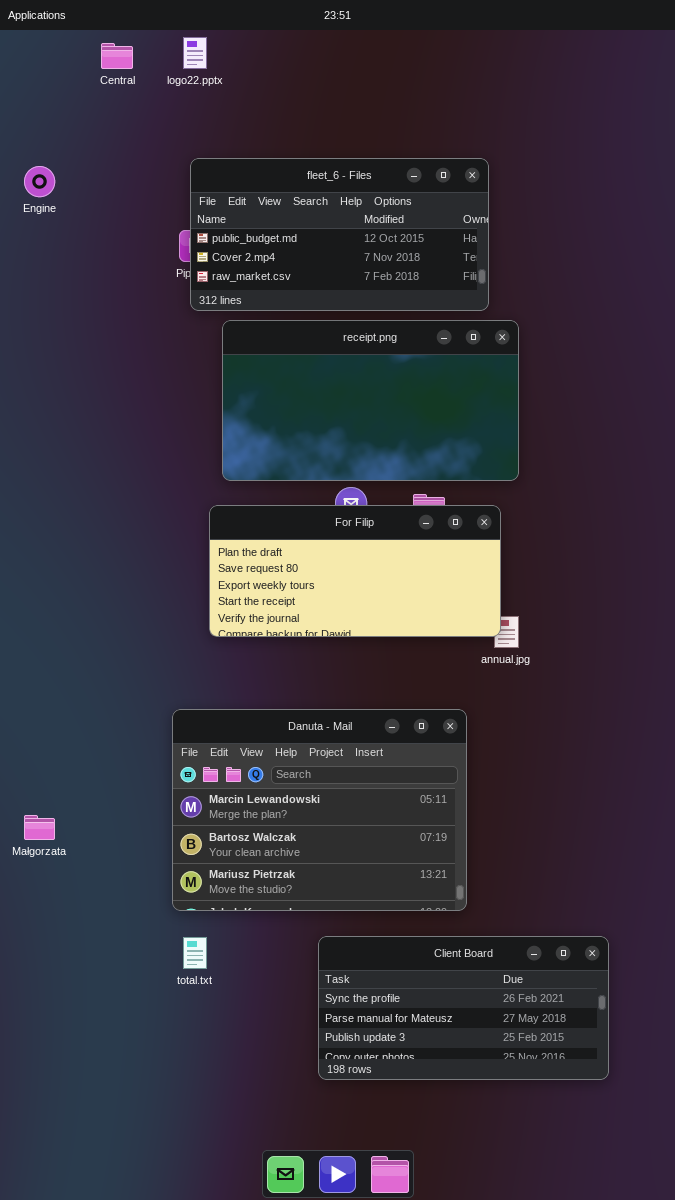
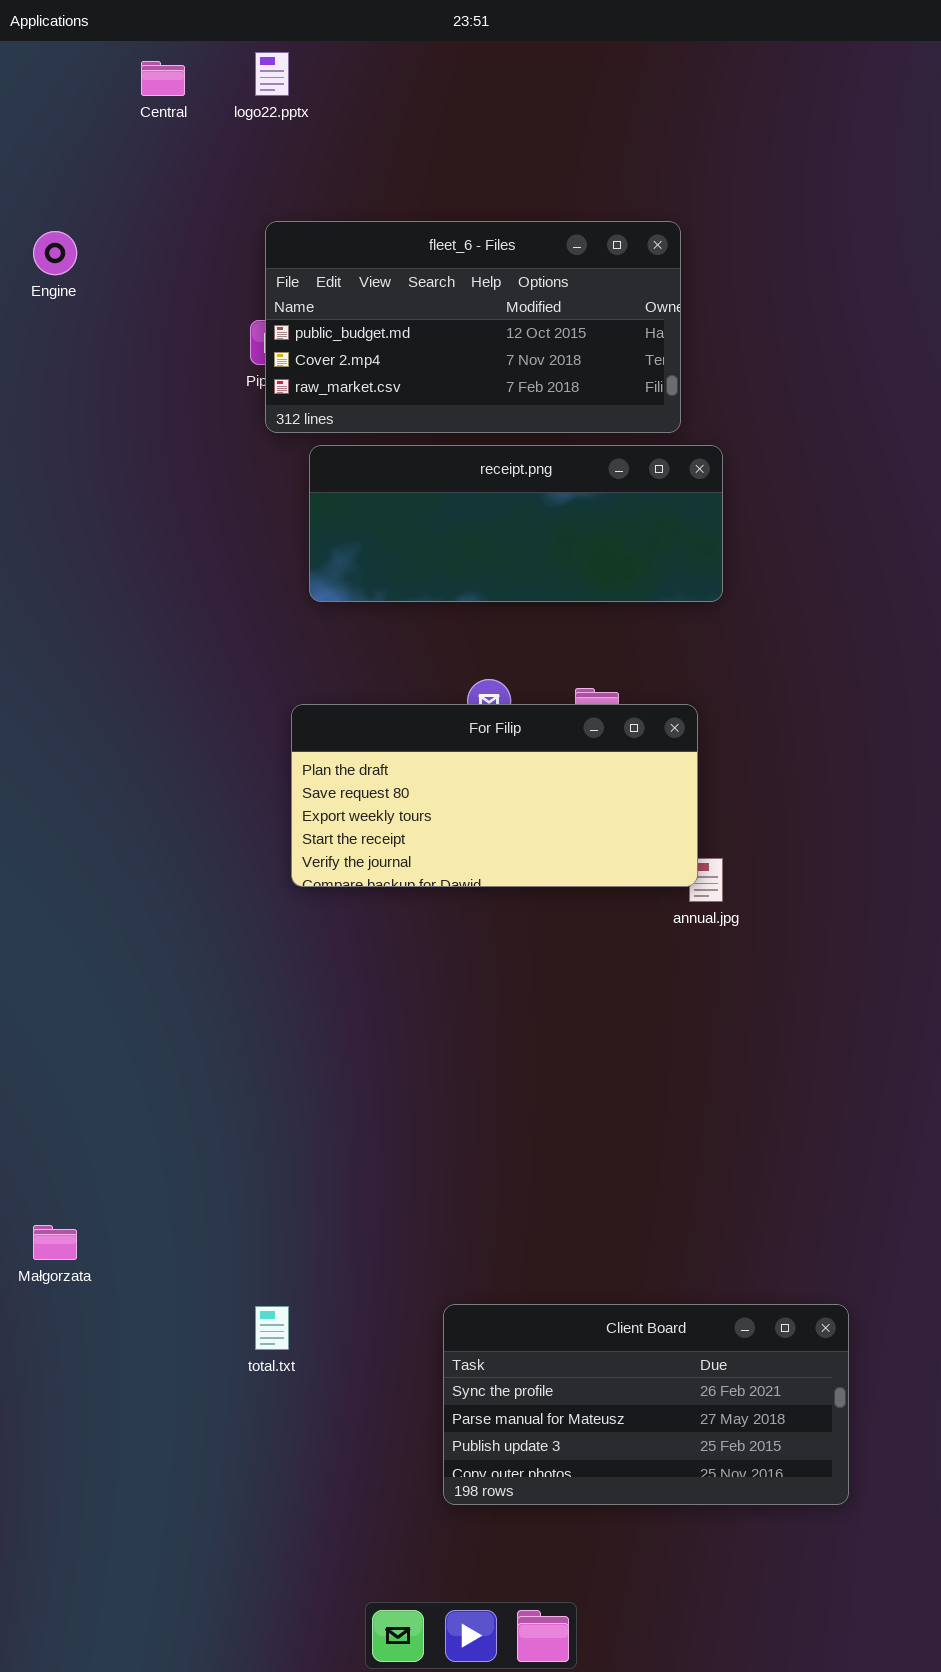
receipt.png: [222,320,519,481] -> [309,445,723,602], resized
Danuta - Mail: [172,709,467,911] -> none, closed
Małgorzata: [24,815,55,840] -> [33,1225,77,1260], moved

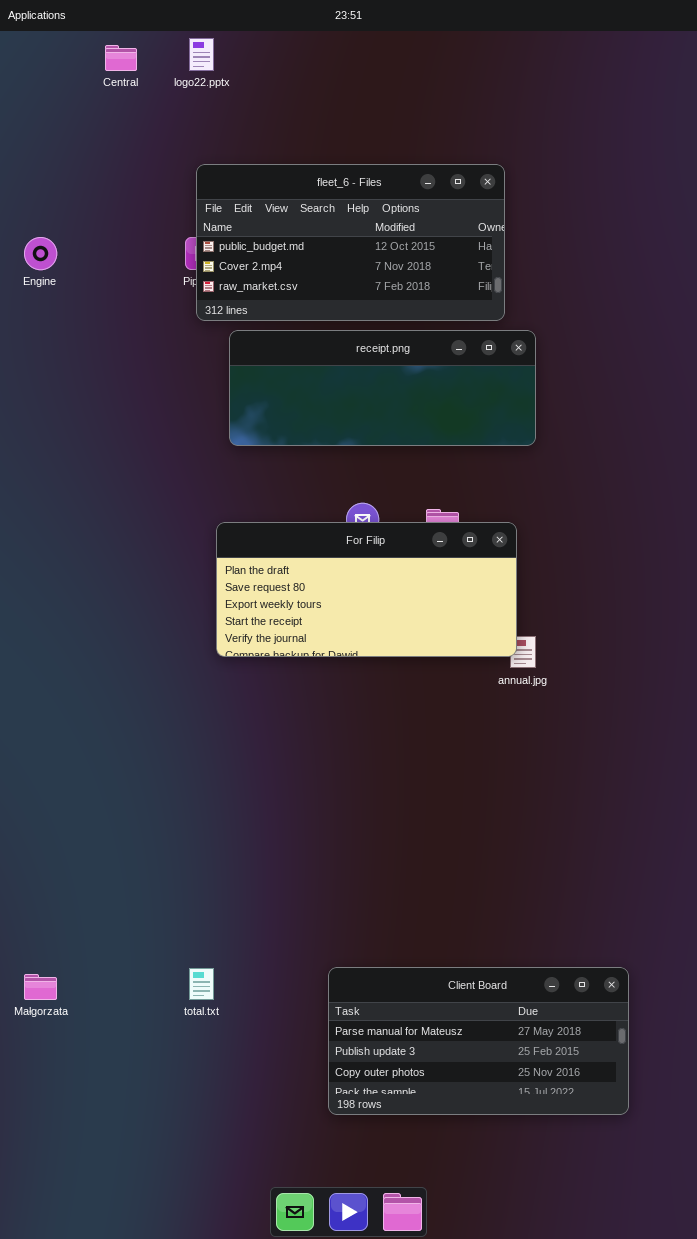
Engine: [33,231,77,275] -> [24,237,57,270], moved
Małgorzata: [33,1225,77,1260] -> [24,974,57,1000], moved
Client Board: [443,1304,849,1505] -> [328,967,629,1115], scrolled down 1 row

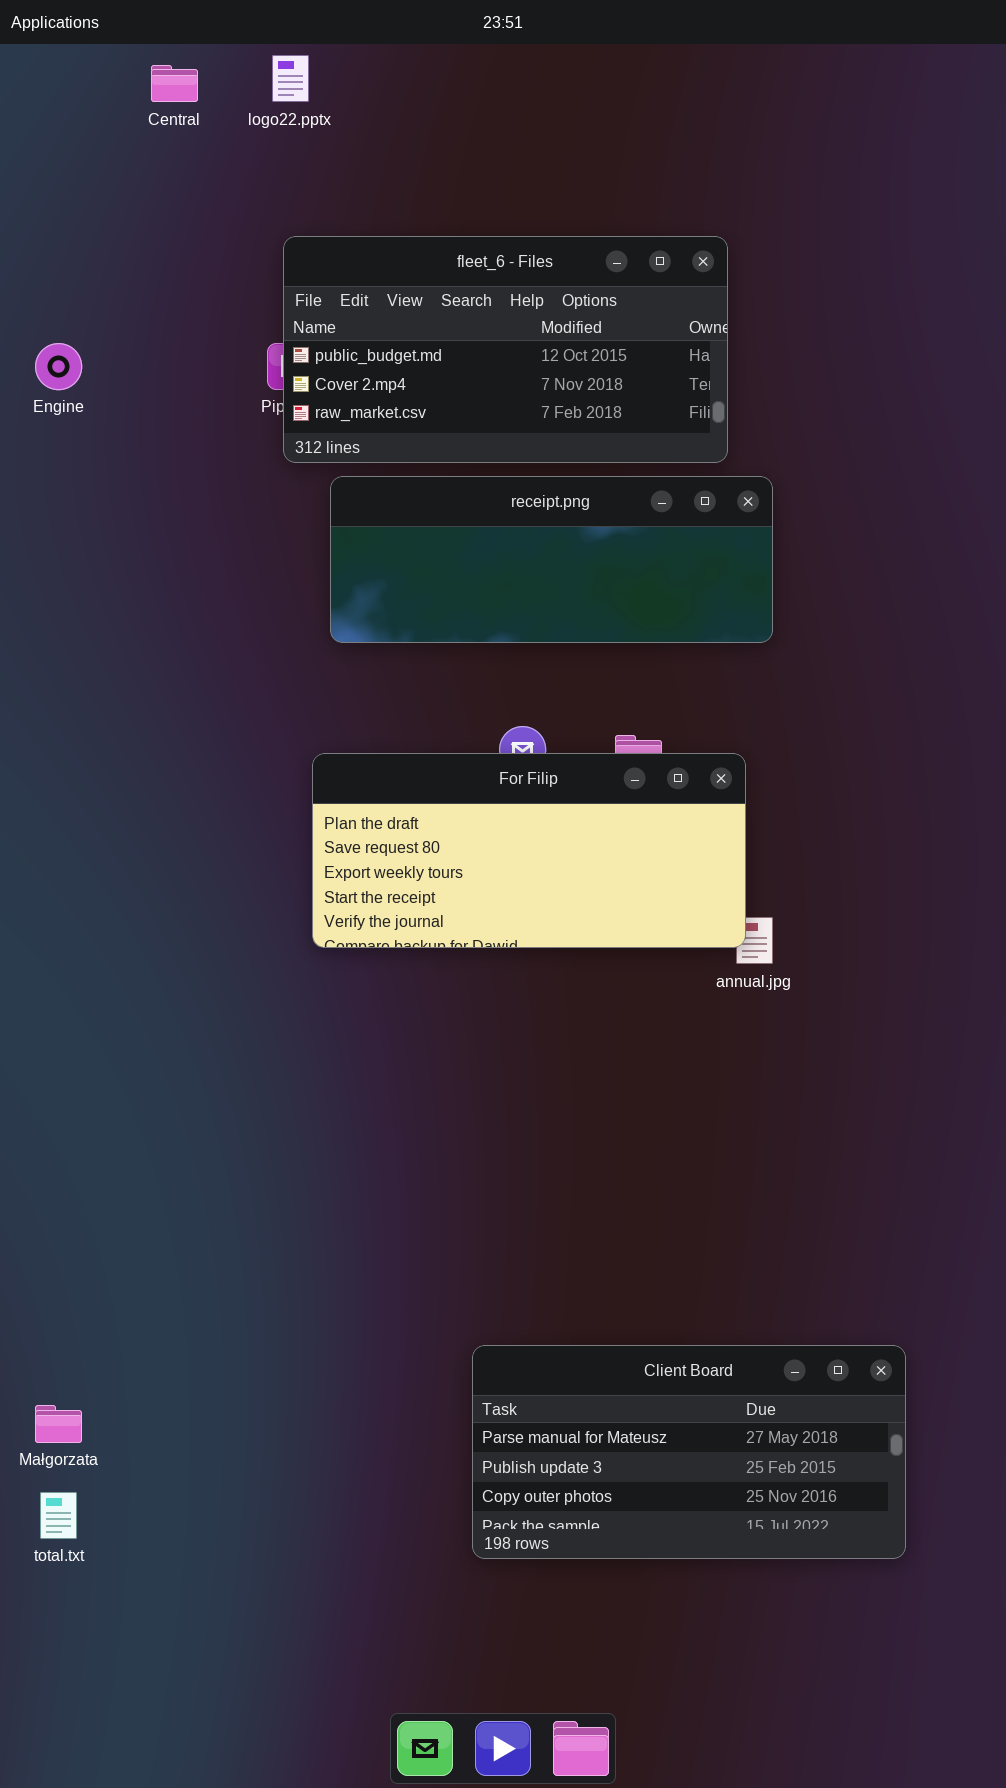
Client Board: [328,967,629,1115] -> [472,1345,906,1559], moved
total.txt: [189,968,214,1000] -> [40,1492,77,1539], moved

